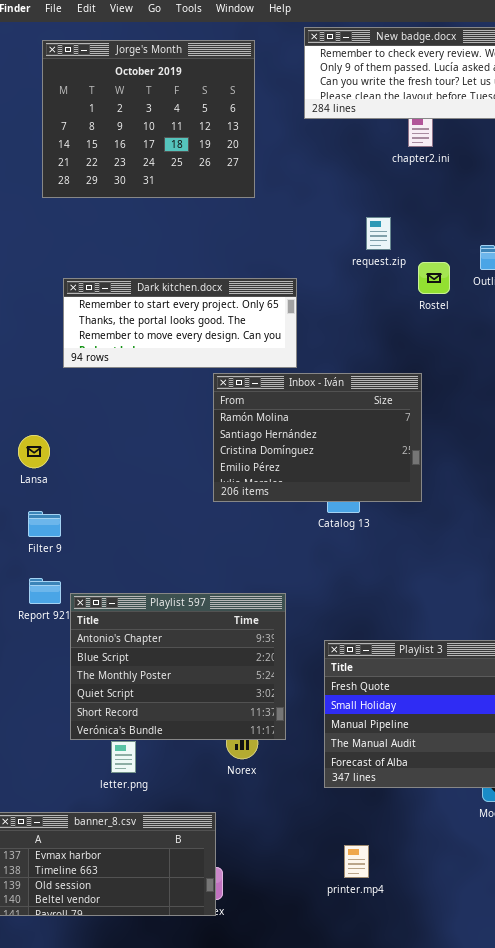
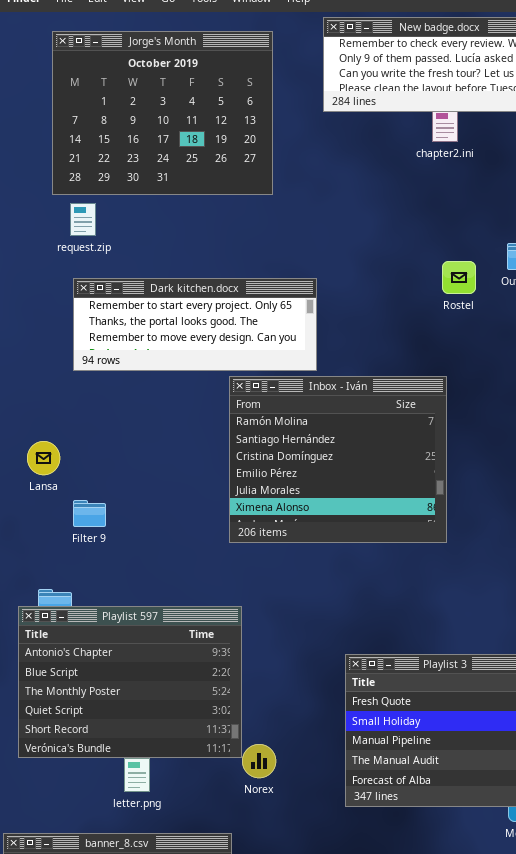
request.zip: [366,217,391,250] -> [70,203,96,236], moved
Inbox - Iván: [213,373,422,502] -> [229,376,447,543], resized
Filter 9: [28,511,61,537] -> [73,500,106,527], moved
Playlist 597: [70,593,286,740] -> [18,606,242,758], moved

